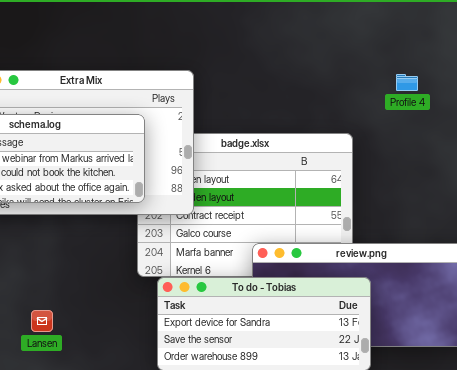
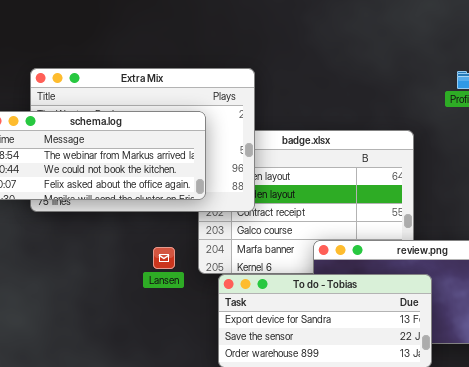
Lansen: [31,310,53,332] -> [153,247,175,269], moved

